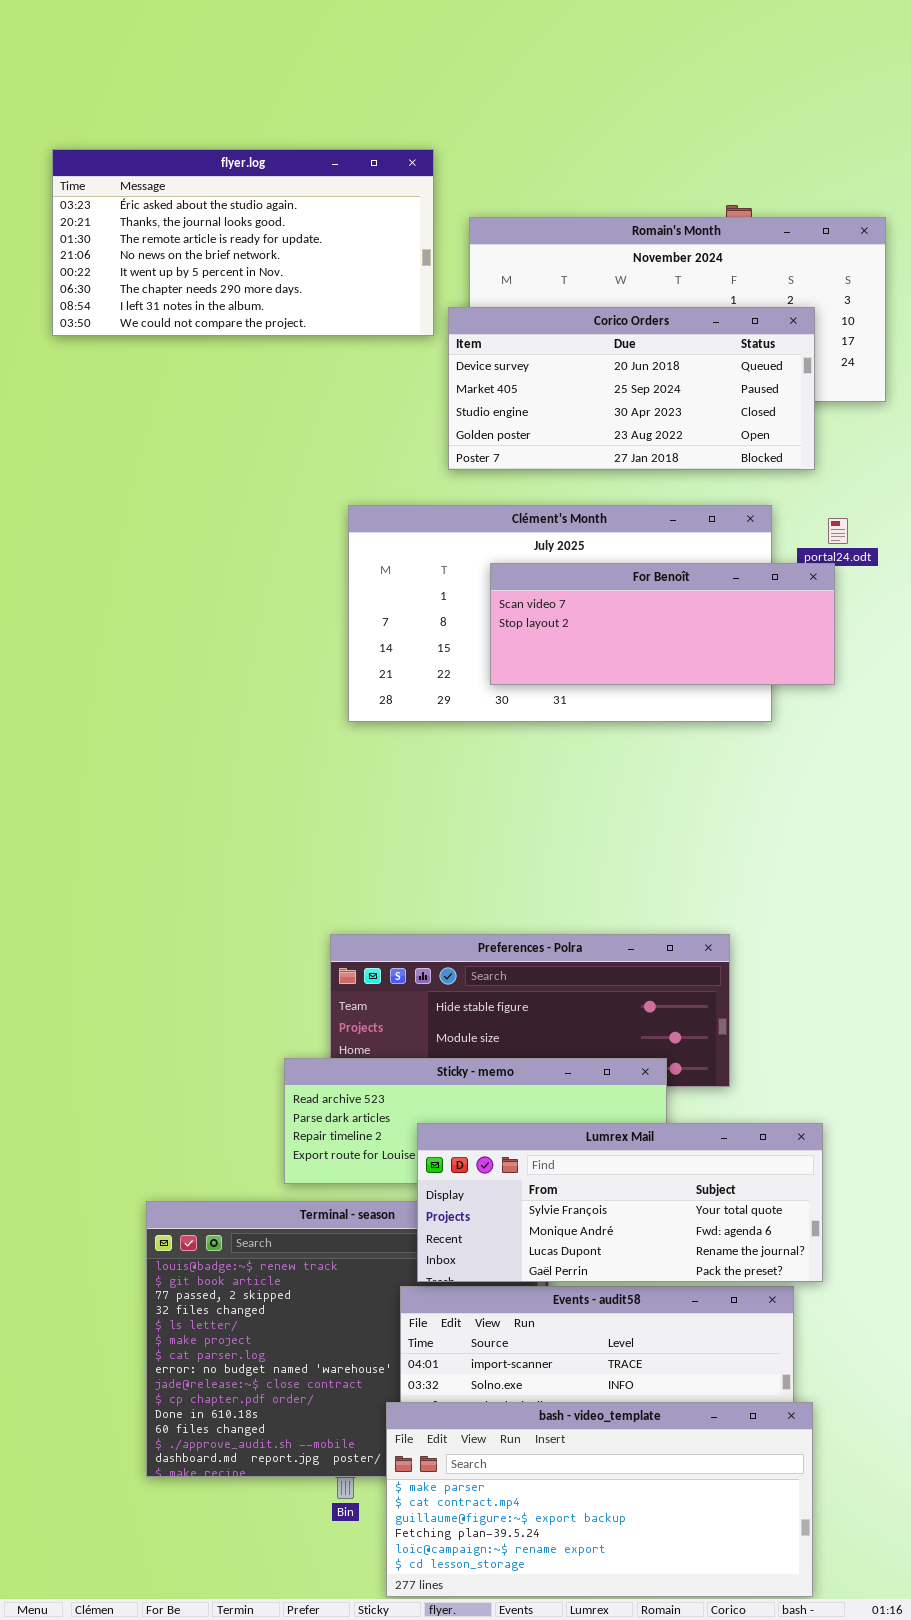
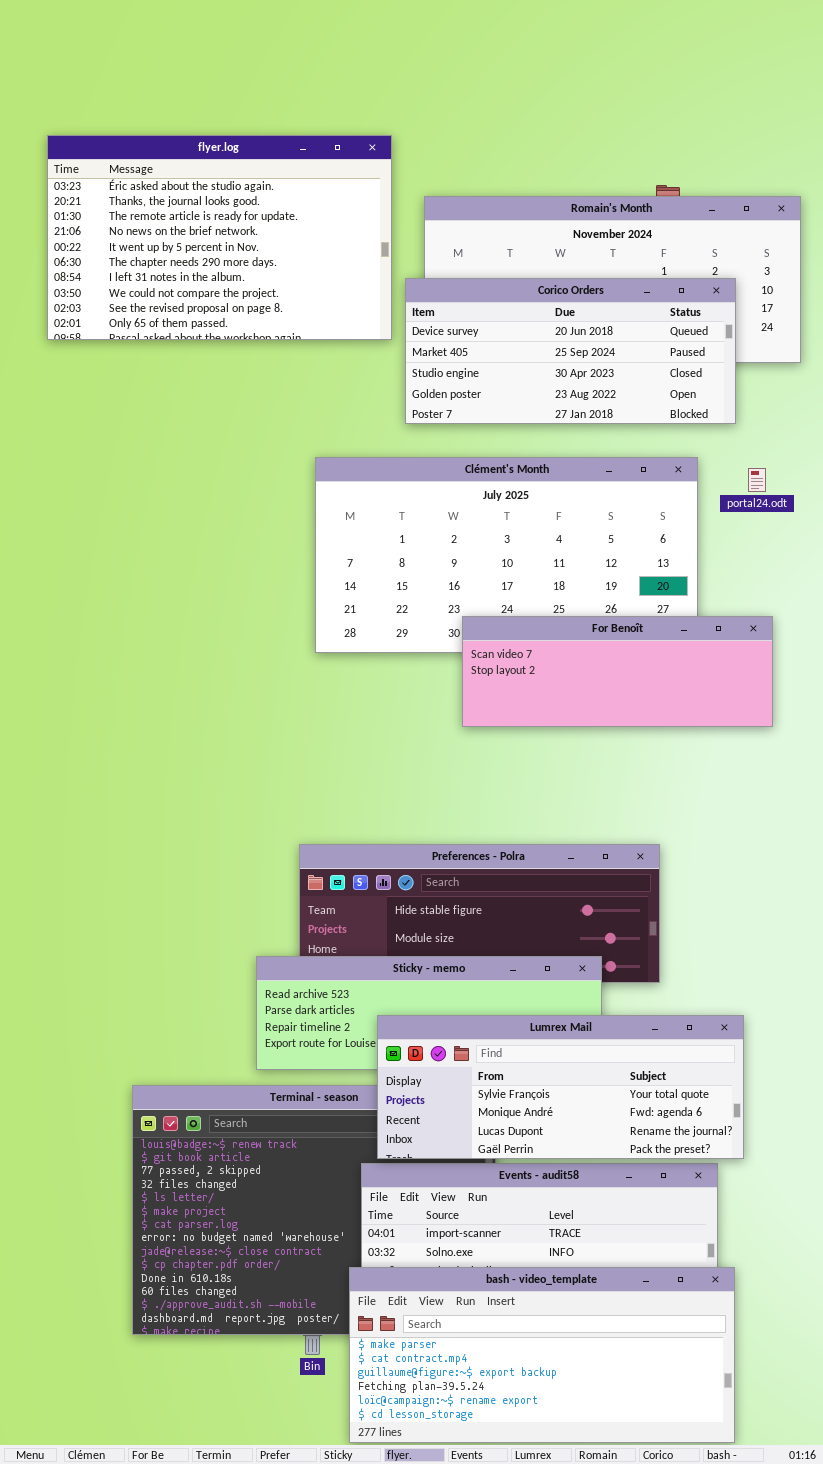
flyer.log: [52,149,434,336] -> [47,135,392,340], resized
For Benoît: [490,563,835,685] -> [462,616,773,727], moved

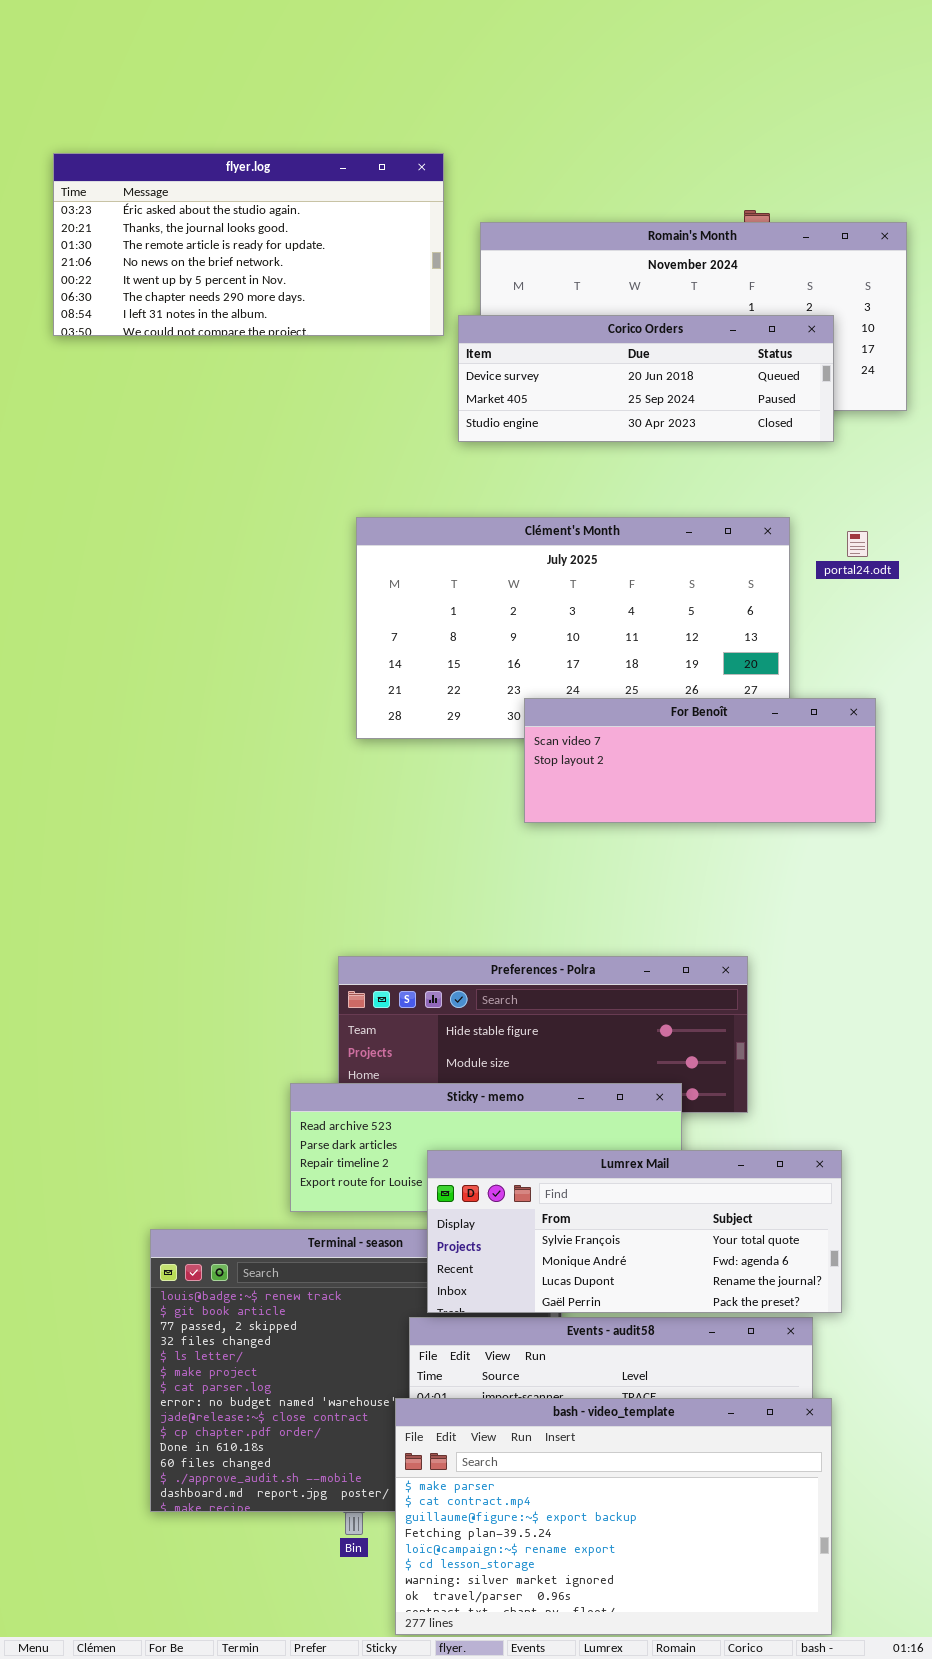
flyer.log: [47,135,392,340] -> [53,153,444,336], resized
Corico Orders: [405,278,736,424] -> [458,315,834,442], resized
bash - video_template: [349,1267,735,1443] -> [395,1398,832,1635], resized

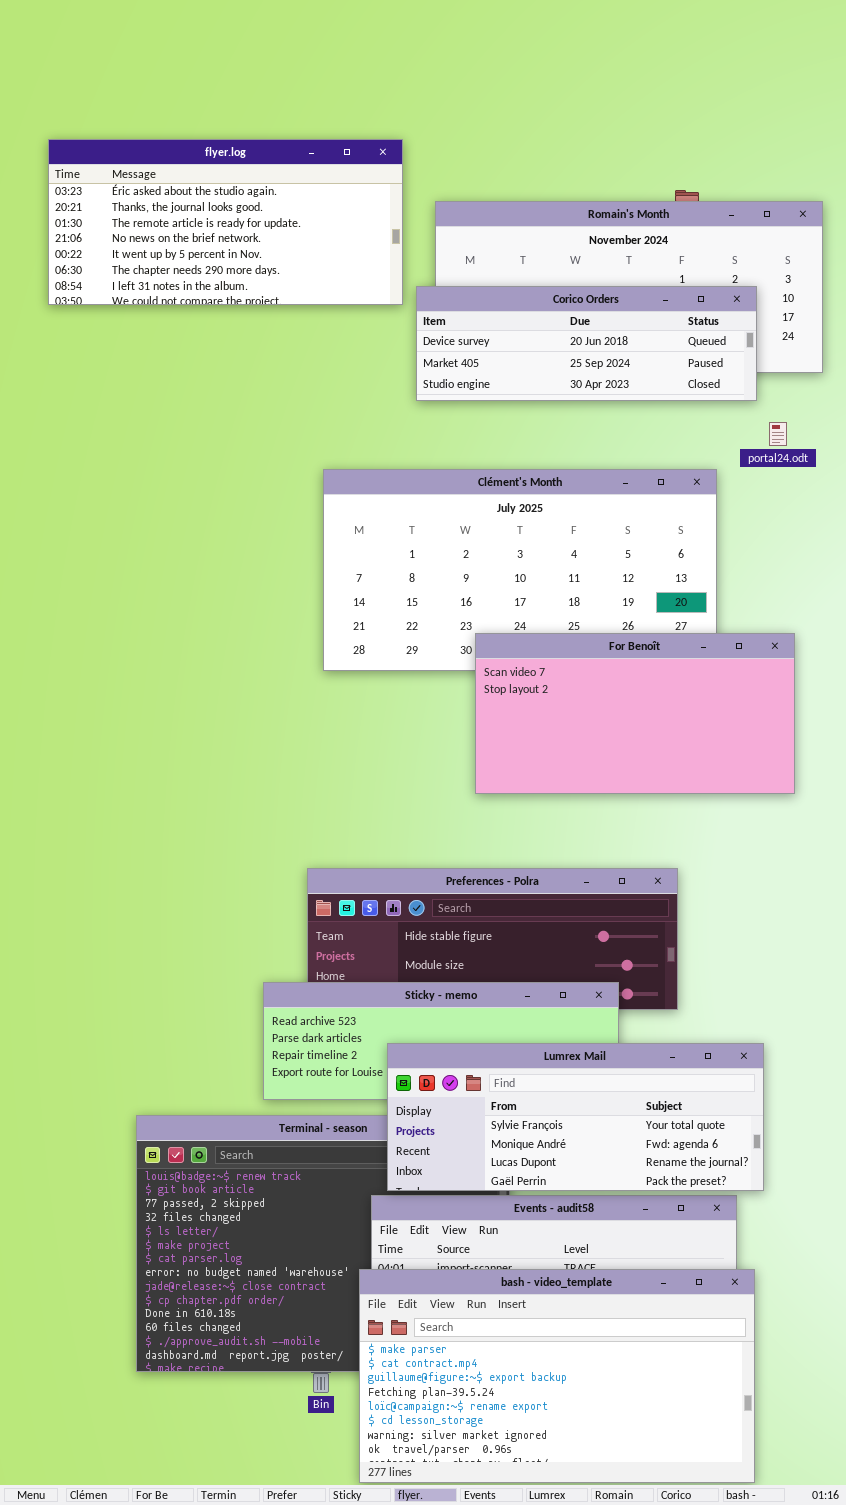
portal24.odt: [847,531,868,557] -> [769,422,787,446], moved
For Benoît: [524,698,876,823] -> [475,633,795,794], resized

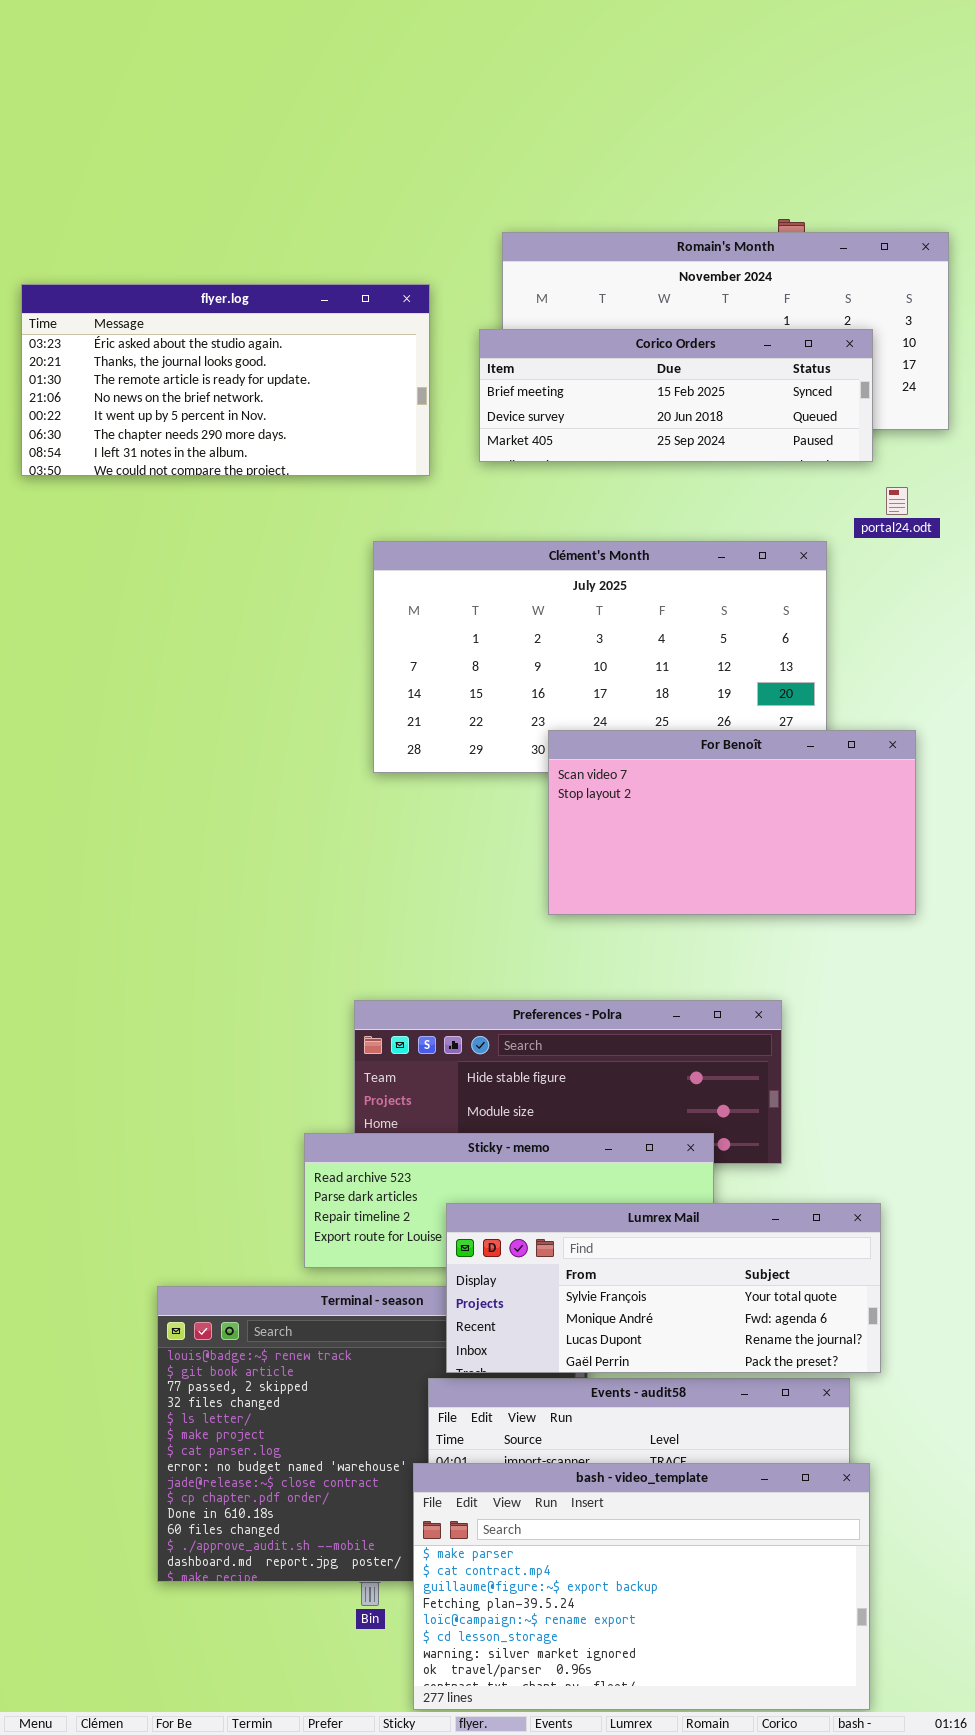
flyer.log: [48,139,403,305] -> [21,284,430,476], moved
Corico Orders: [416,286,757,401] -> [479,329,873,462], scrolled up 1 row

